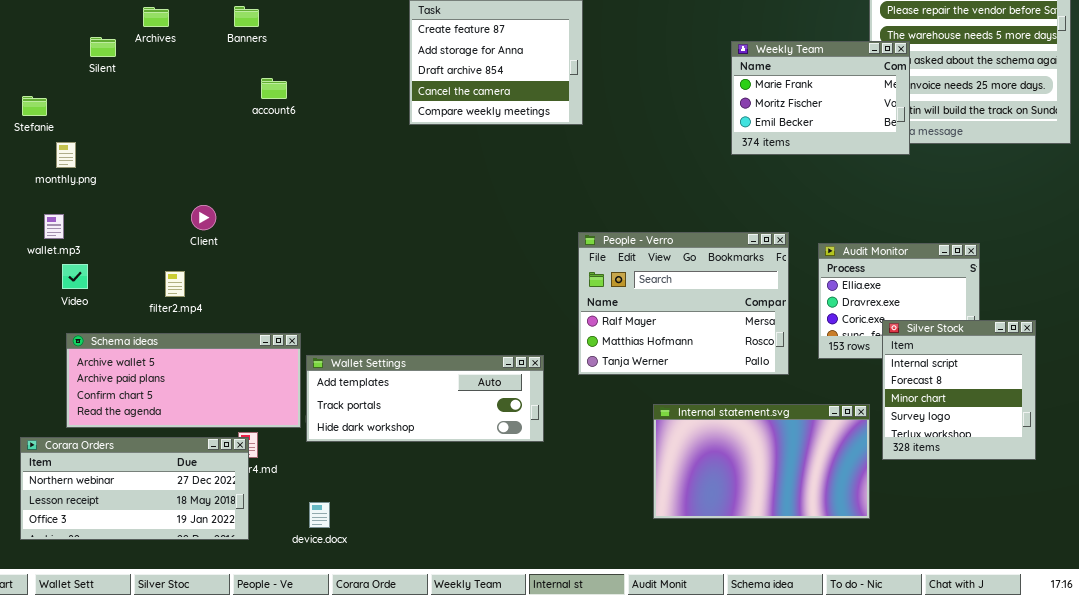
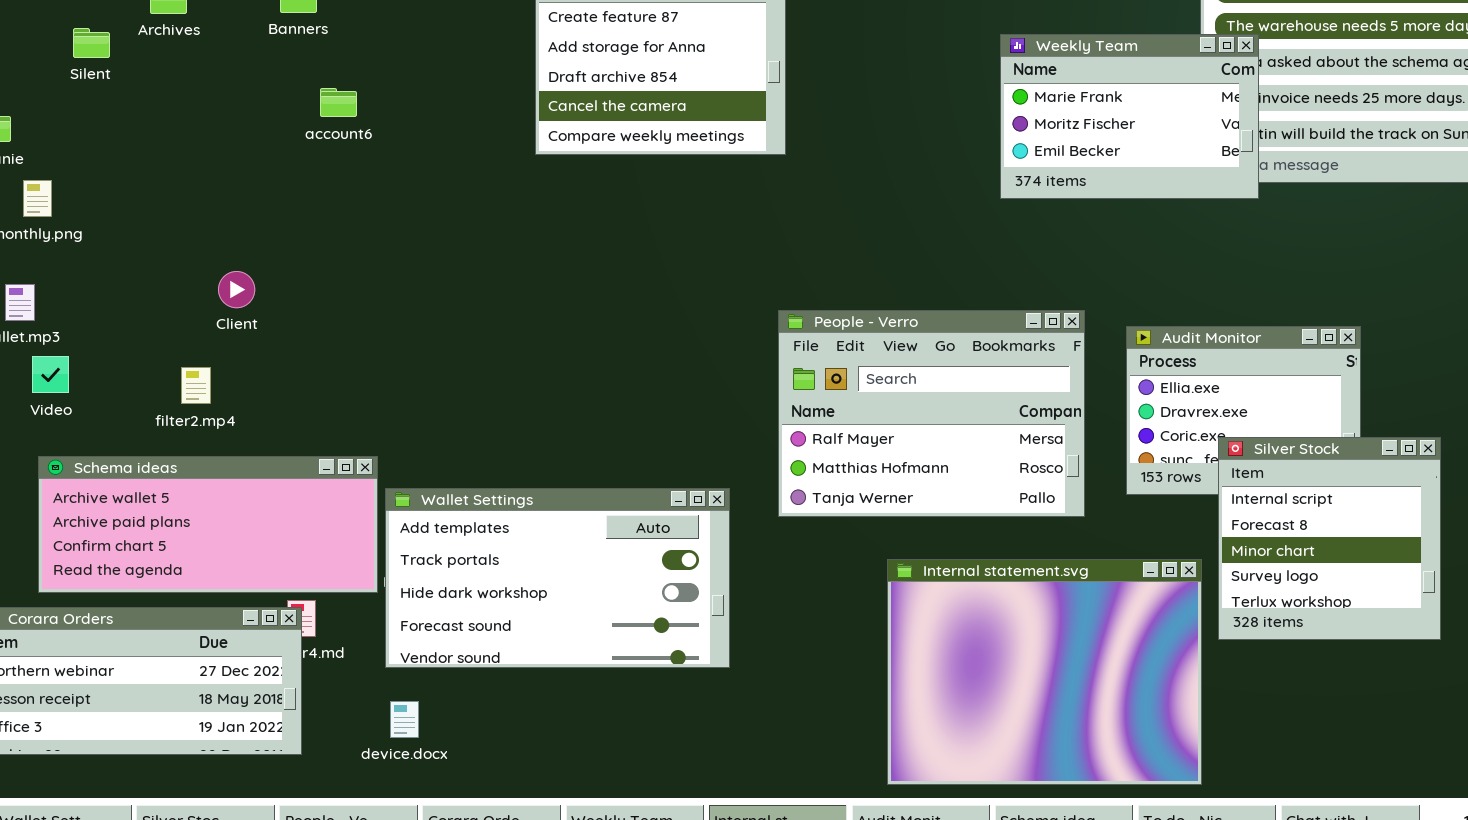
Wallet Settings: [306,355,544,442] -> [385,488,730,668], resized
Internal statement.svg: [653,404,870,519] -> [887,559,1202,785], resized

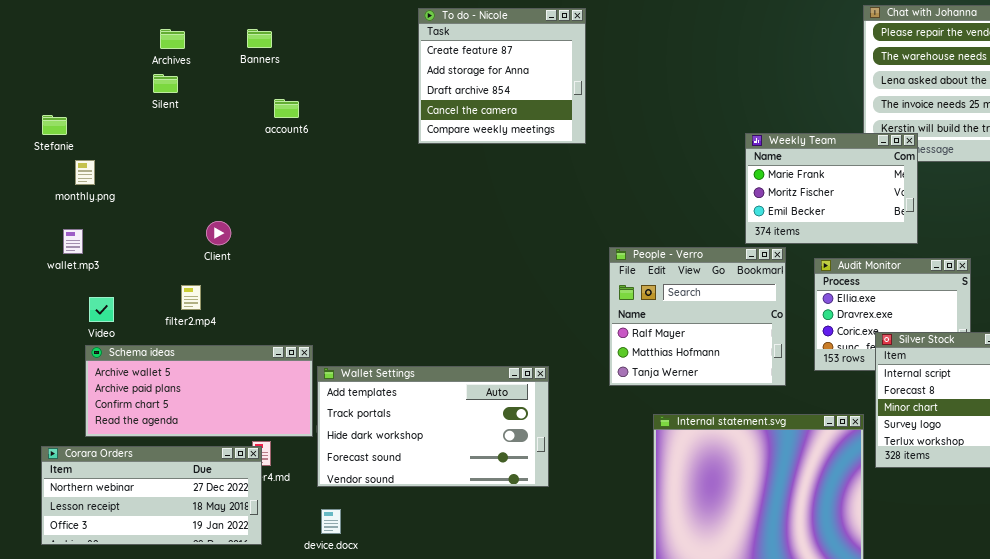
Silent: [73,28,110,58] -> [153,74,178,93], moved
Weekly Team: [1000,34,1259,199] -> [745,133,918,244], moved
People - Verro: [778,310,1085,517] -> [609,247,786,386], resized
Video: [32,356,69,393] -> [89,297,114,322], moved

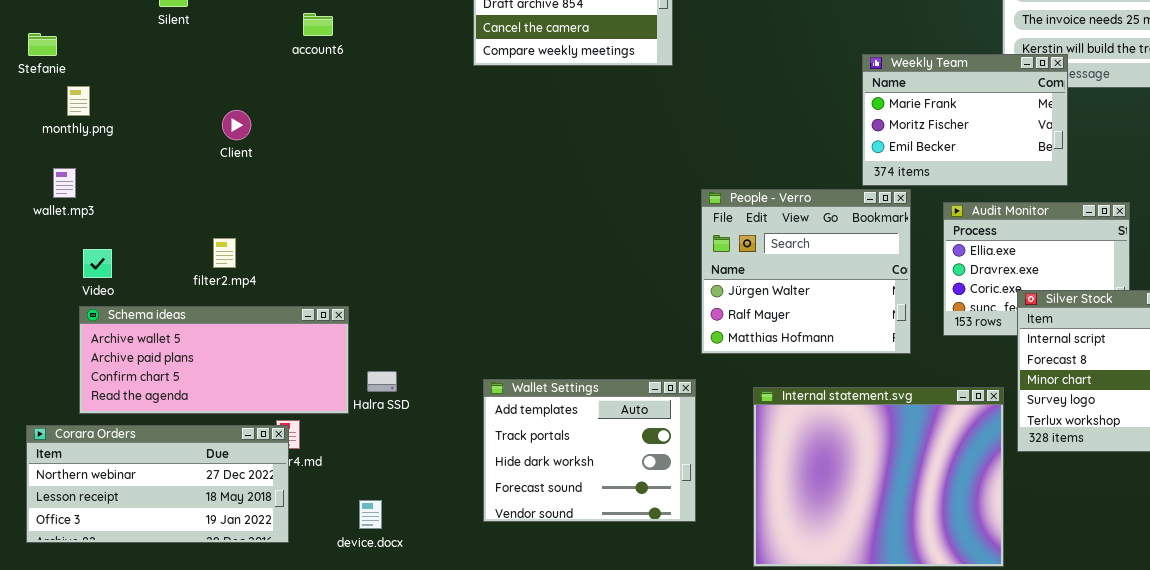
Client: [206,221,231,245] -> [222,110,251,140], moved
People - Verro: [609,247,786,386] -> [701,189,911,354], scrolled up 1 row
filter2.mp4: [181,285,201,310] -> [213,238,236,268], moved
Wallet Settings: [317,366,549,487] -> [483,379,696,522], moved, resized

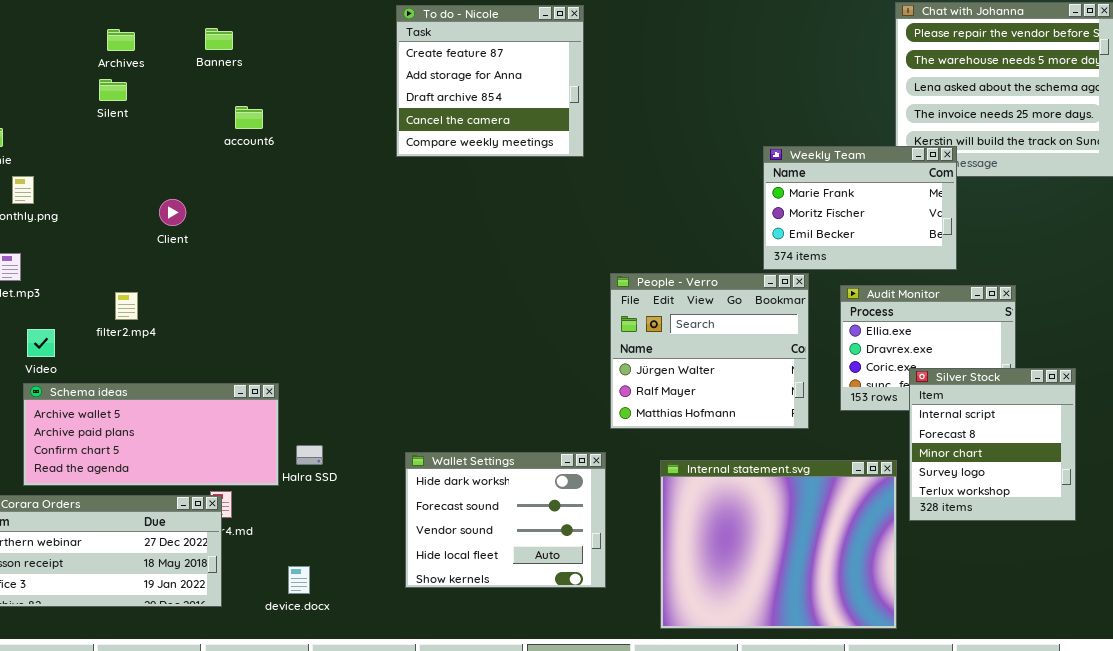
filter2.mp4: [213,238,236,268] -> [115,292,138,320], moved
Wallet Settings: [483,379,696,522] -> [405,452,606,588], scrolled down 2 rows

